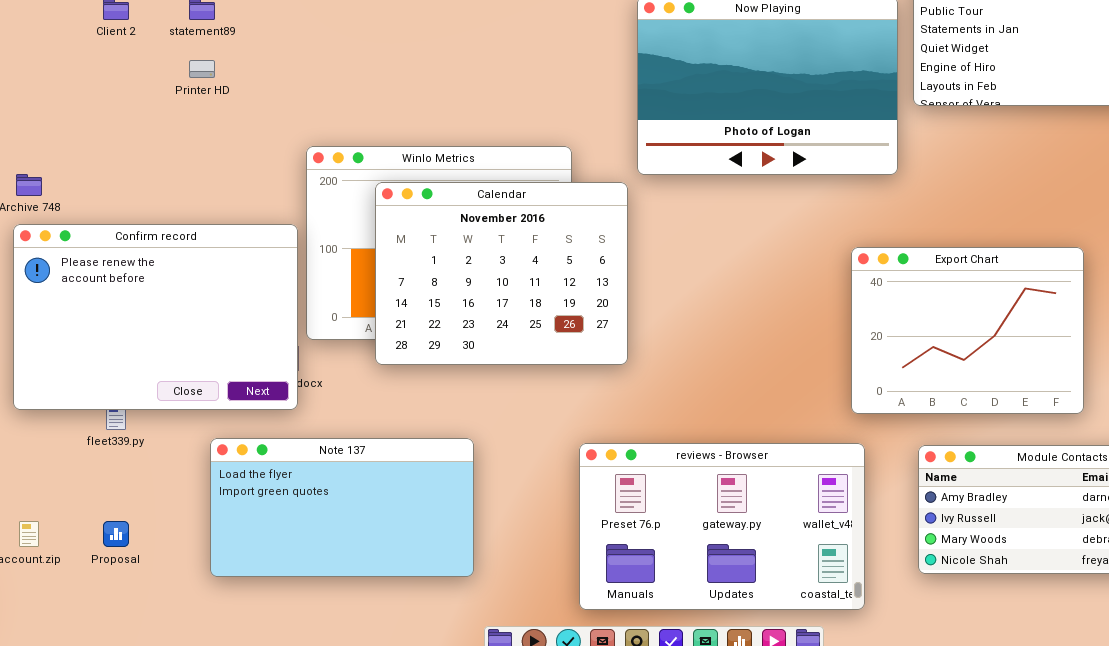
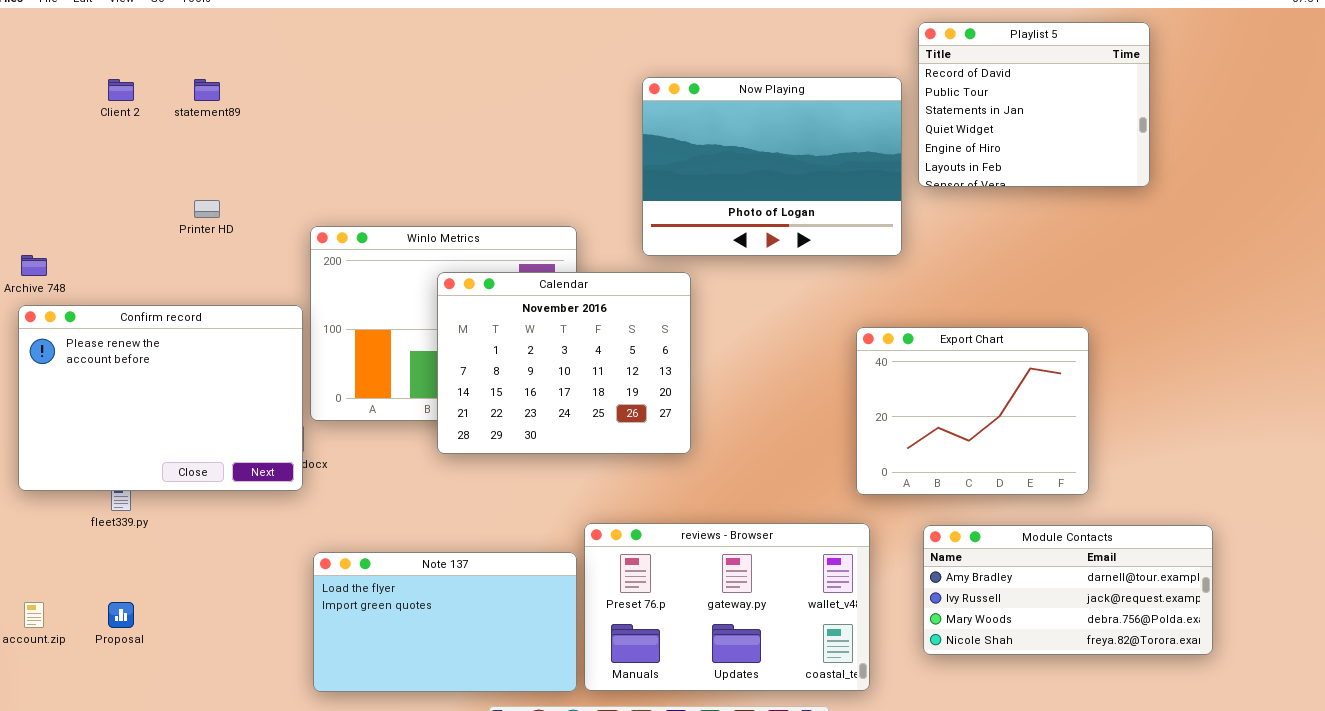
Printer HD: [189,60,215,78] -> [194,200,220,218], moved
Calendar: [375,182,628,365] -> [437,272,691,454], moved
Note 137: [210,438,474,577] -> [313,552,577,692], moved

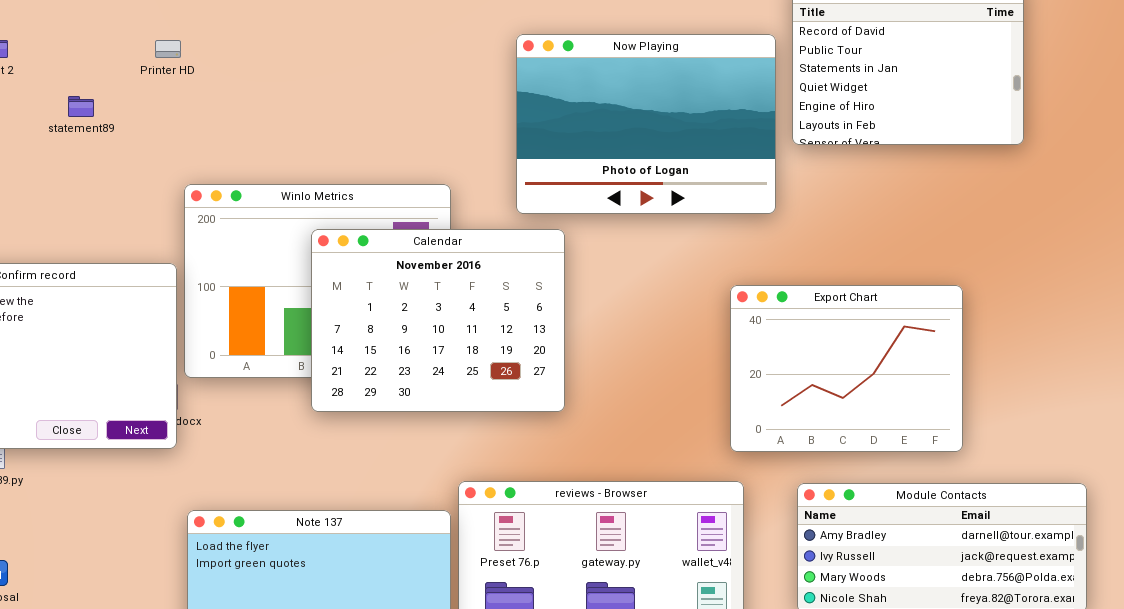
statement89: [194,79,220,101] -> [68,96,94,117], moved
Printer HD: [194,200,220,218] -> [155,40,181,58], moved

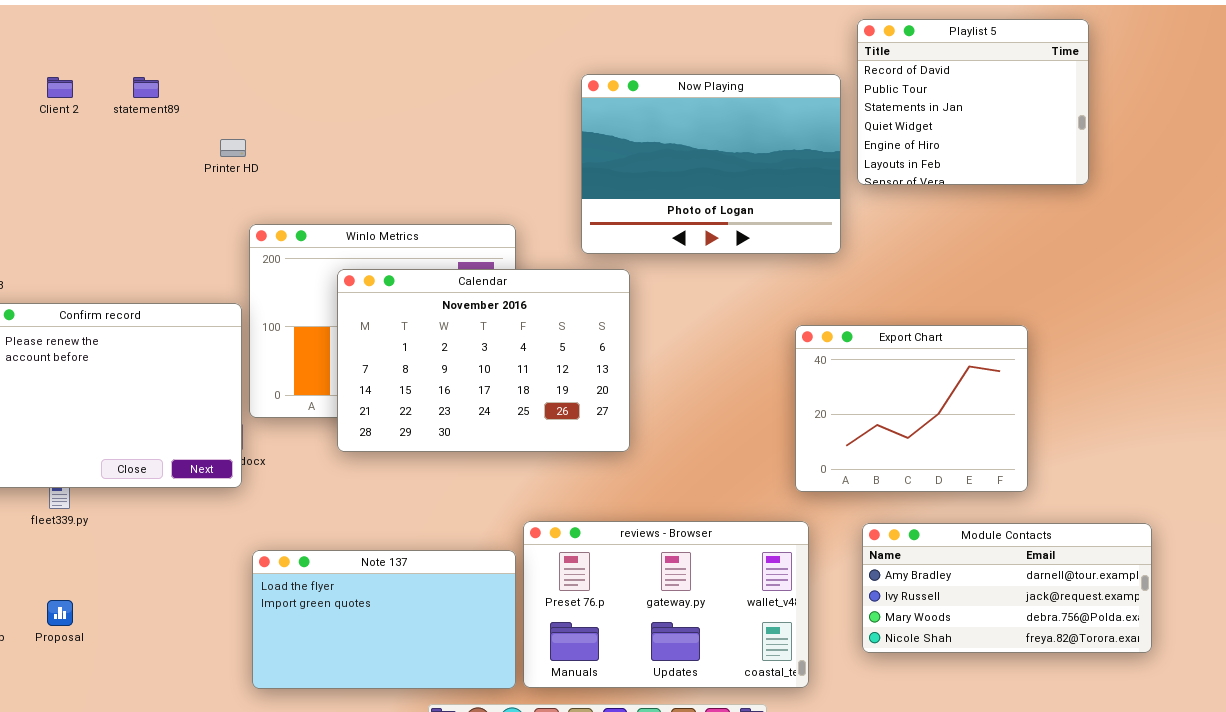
Printer HD: [155,40,181,58] -> [220,139,246,157], moved
statement89: [68,96,94,117] -> [133,77,159,98], moved
Calendar: [311,229,565,412] -> [337,269,630,452], resized

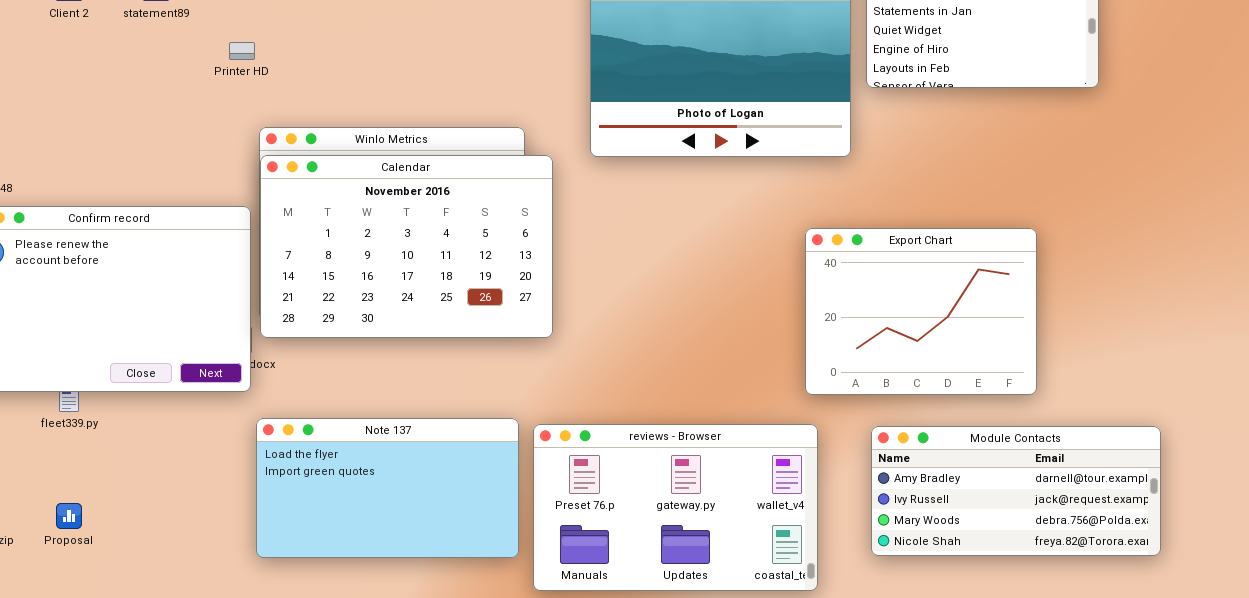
Calendar: [337,269,630,452] -> [260,155,553,338], moved
Note 137: [252,550,516,689] -> [256,418,519,558], moved

